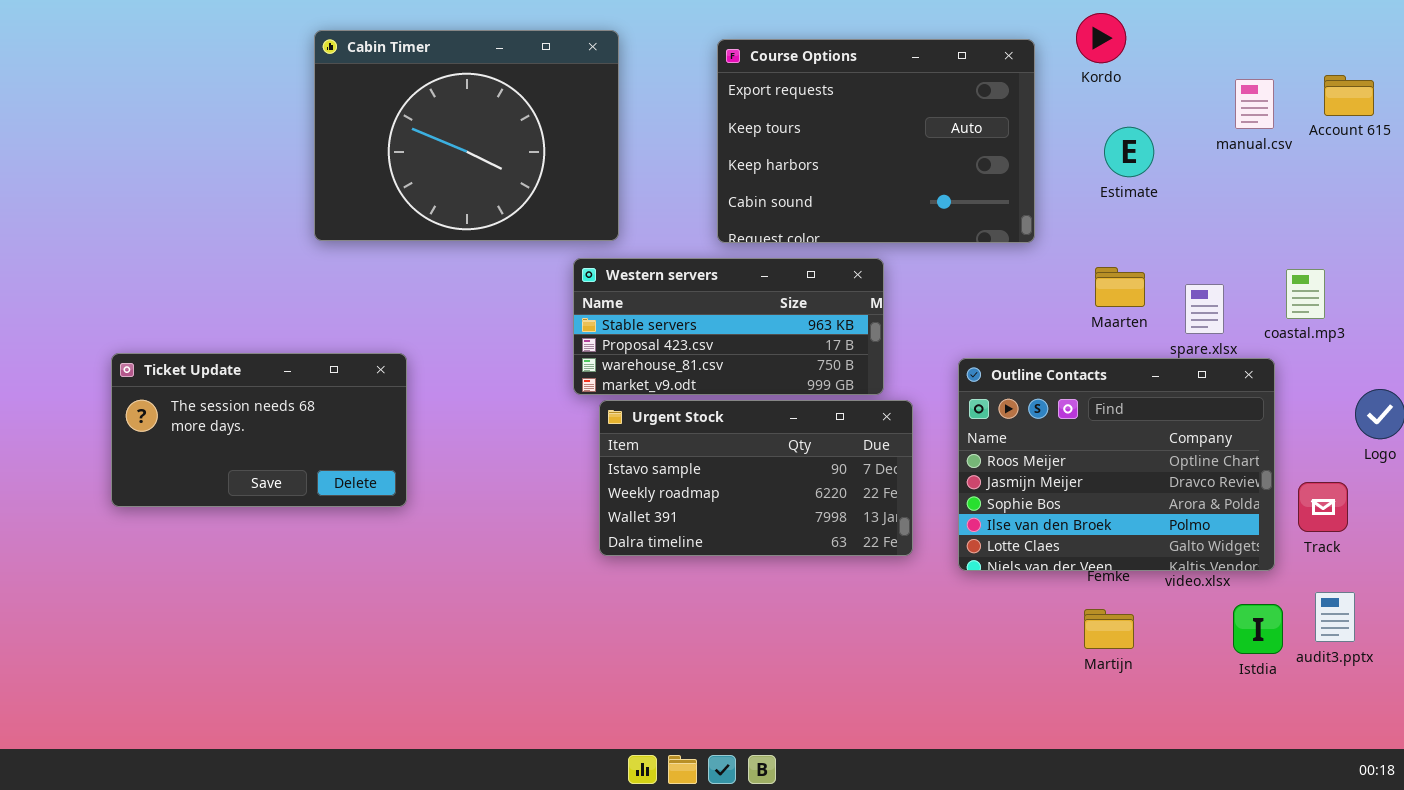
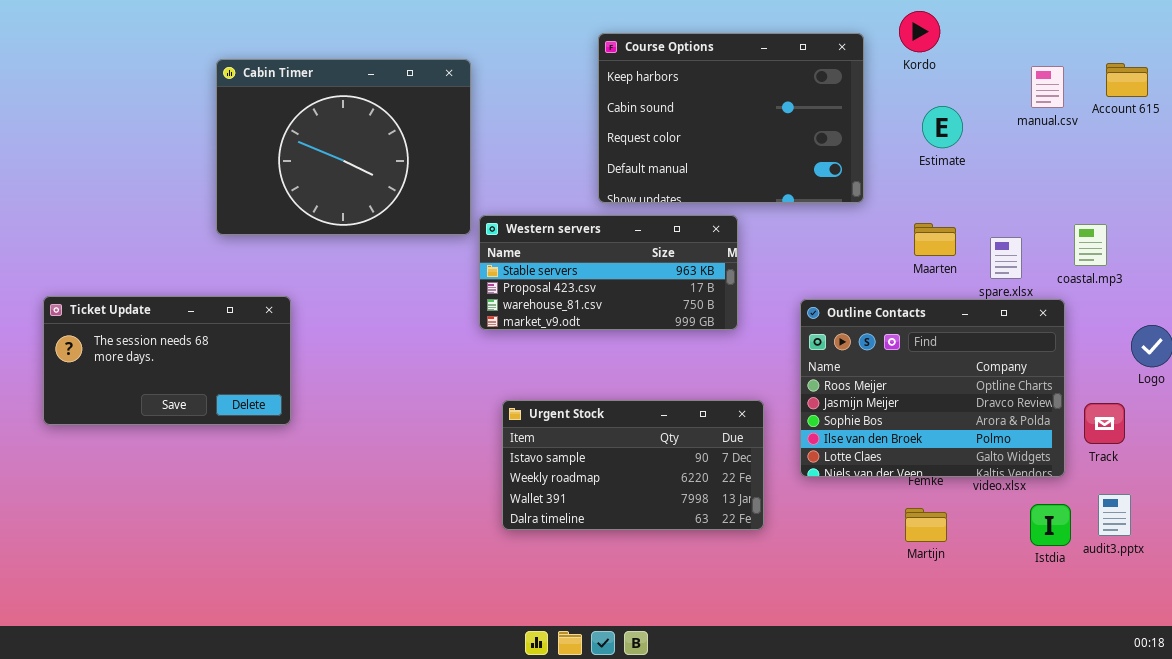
Cabin Timer: [314,30,619,241] -> [216,59,471,235], moved
Course Options: [717,39,1035,243] -> [598,33,864,203], scrolled down 2 rows
Ticket Update: [111,353,407,507] -> [43,296,291,425], moved
Urgent Stock: [599,400,913,556] -> [502,400,764,530], moved

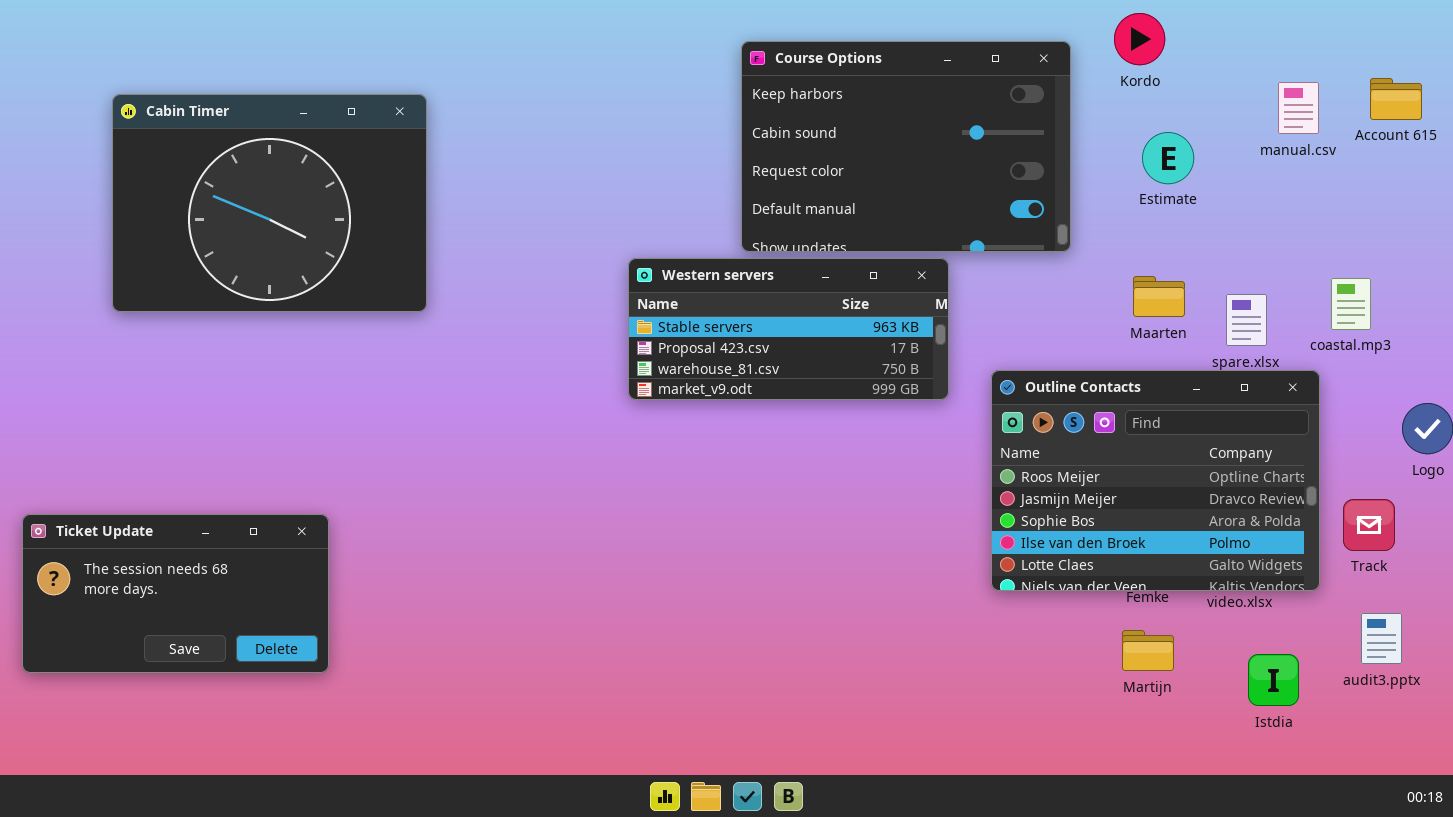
Cabin Timer: [216,59,471,235] -> [112,94,427,312], moved
Western servers: [479,215,738,330] -> [628,258,949,400], moved
Ticket Update: [43,296,291,425] -> [22,514,329,673], moved
Urgent Stock: [502,400,764,530] -> none, closed
Istdia: [1030,504,1071,546] -> [1248,654,1299,706], moved

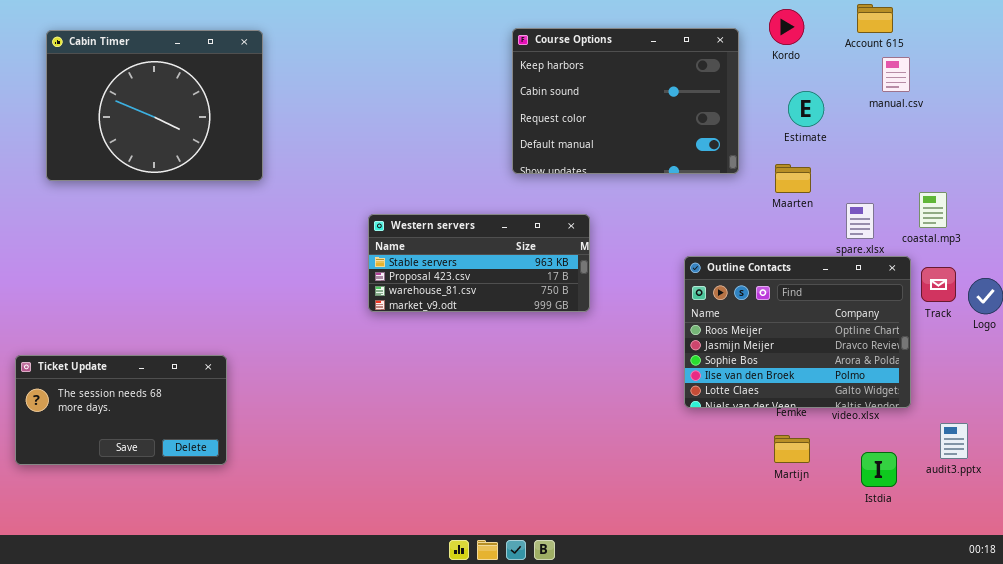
Account 615: [1370,78,1422,120] -> [857,4,893,33], moved
Cabin Timer: [112,94,427,312] -> [46,30,263,181], moved
Western servers: [628,258,949,400] -> [368,214,590,312], moved
Maarten: [1133,276,1185,317] -> [775,164,811,193], moved
Track: [1343,499,1395,551] -> [921,267,956,302], moved

